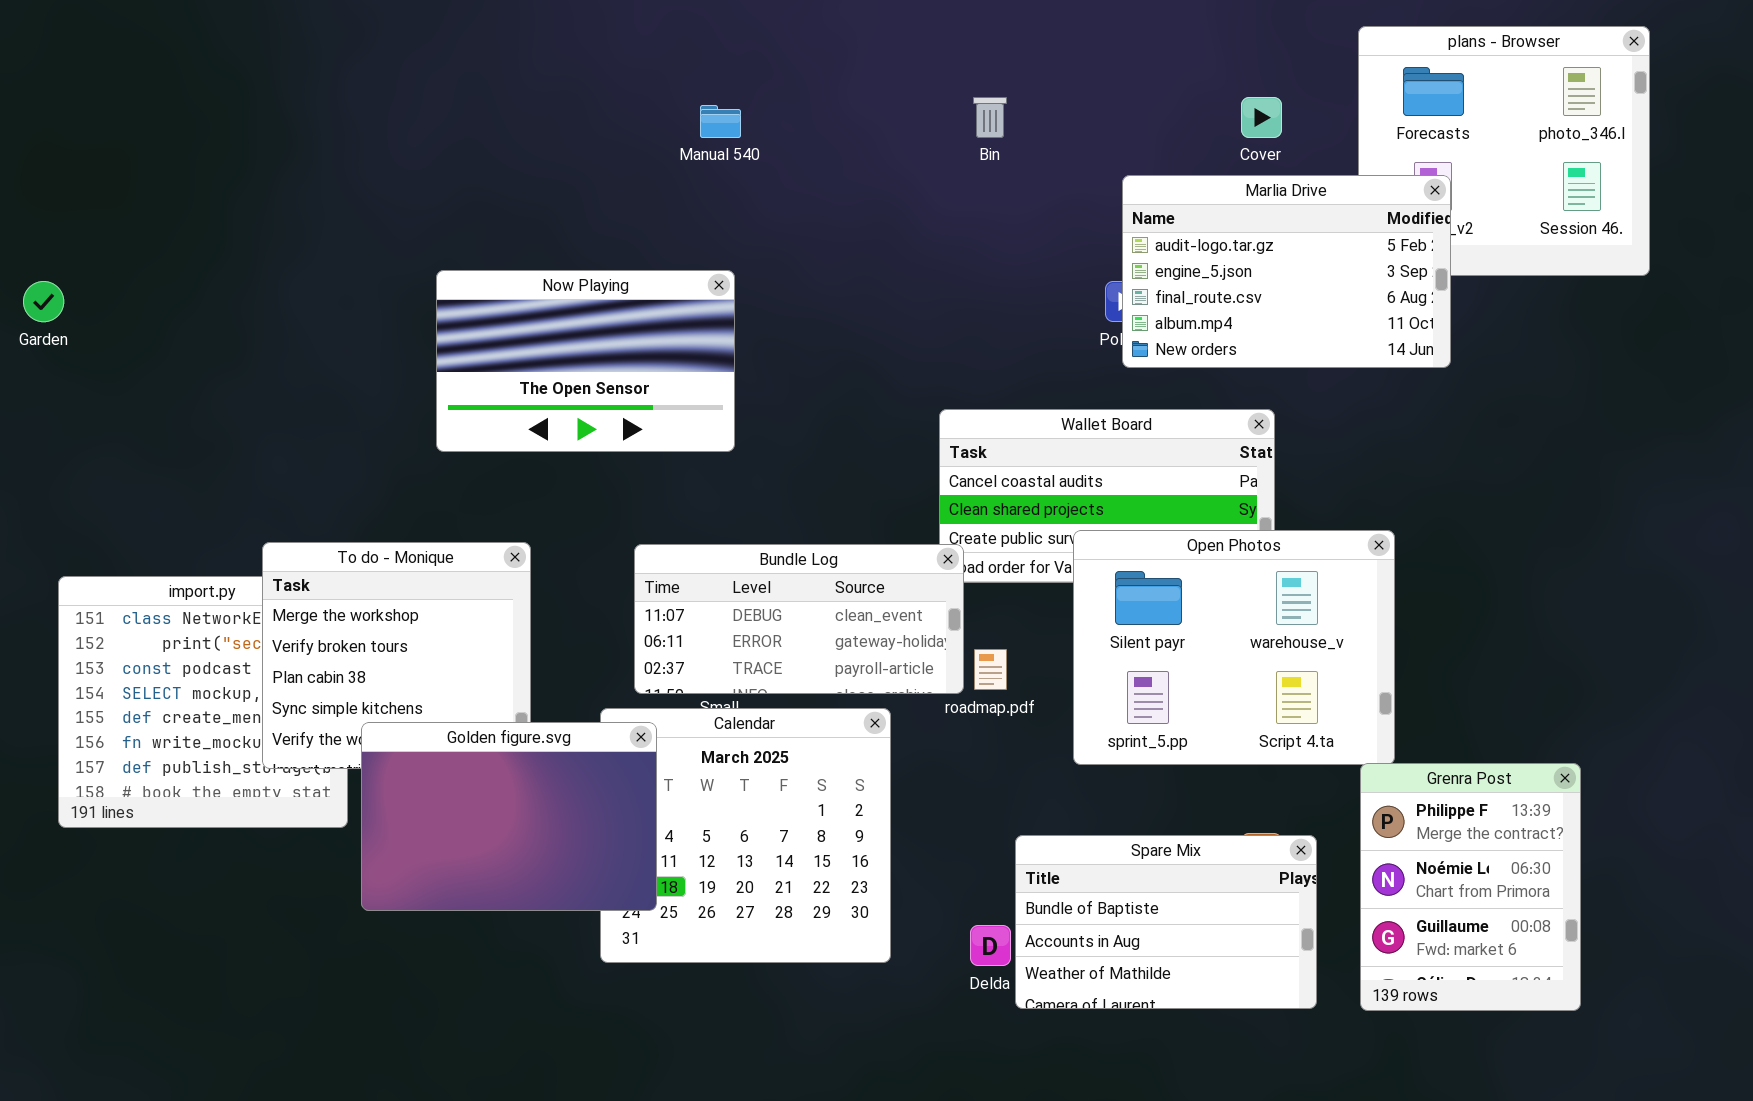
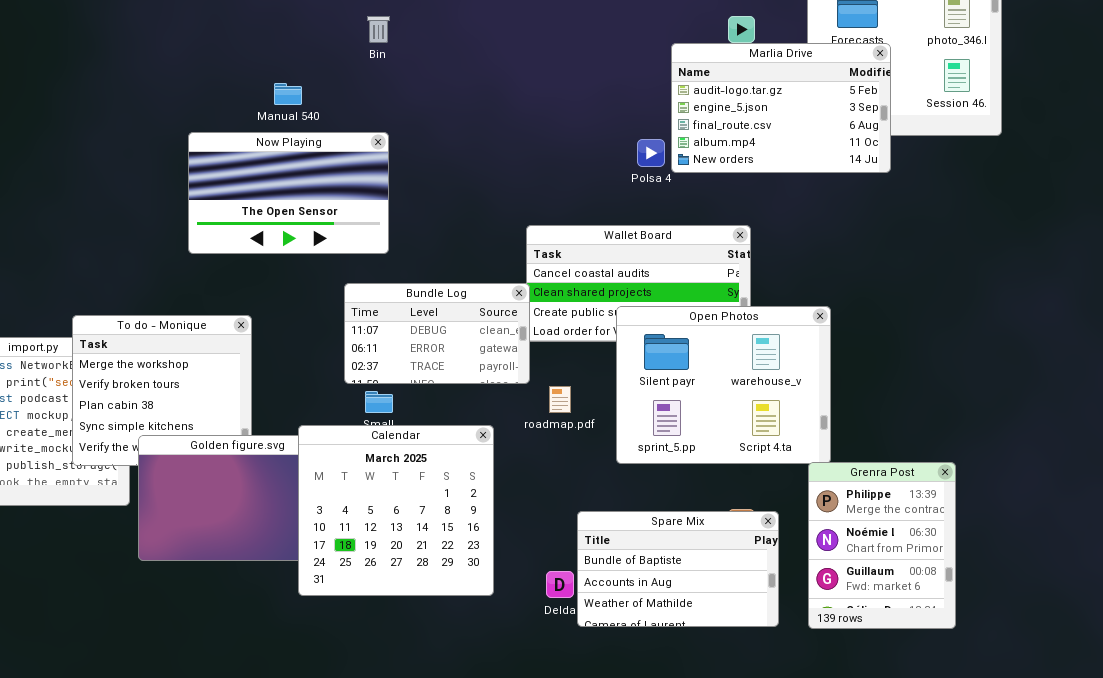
Bin: [973,97,1007,138] -> [367,16,390,43], moved
Manual 540: [700,105,741,138] -> [274,83,302,105], moved
Marlia Drive: [1122,175,1451,368] -> [671,43,891,173], moved
Bundle Log: [634,544,964,694] -> [344,283,530,384], moved, resized
Calendar: [600,708,891,963] -> [298,425,494,596], raised

